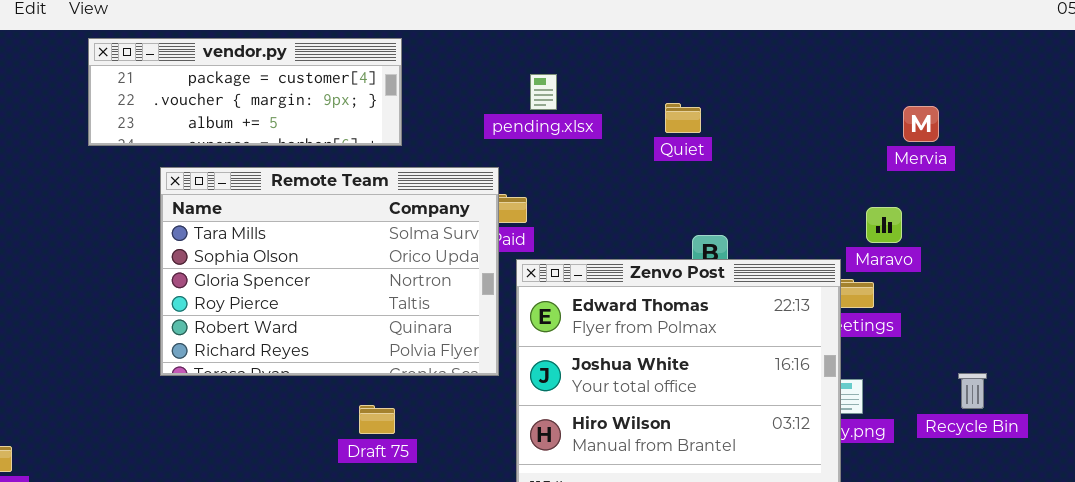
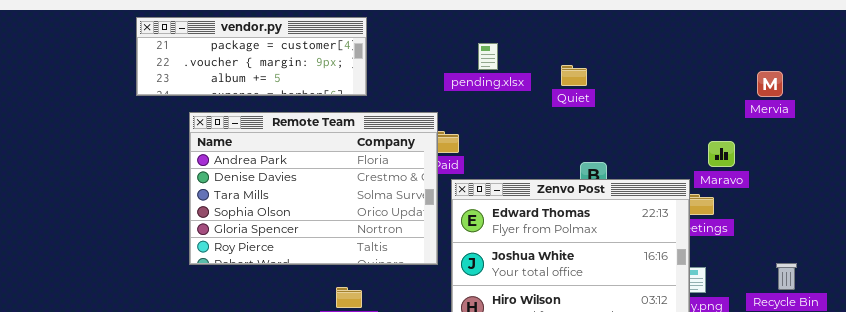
pending.xlsx: [530,74,557,110] -> [478,43,498,70], moved
Mervia: [903,106,939,142] -> [757,71,783,97], moved
Remote Team: [160,167,499,376] -> [189,112,438,265], scrolled up 2 rows

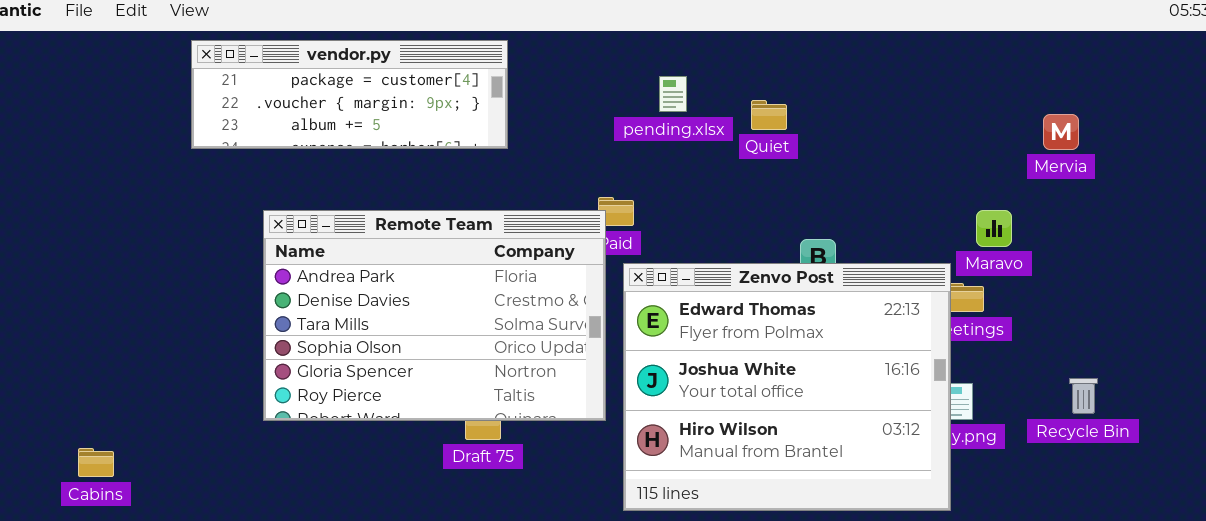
Quiet: [561,65,587,86] -> [751,100,787,130], moved
Remote Team: [189,112,438,265] -> [263,210,606,421], moved

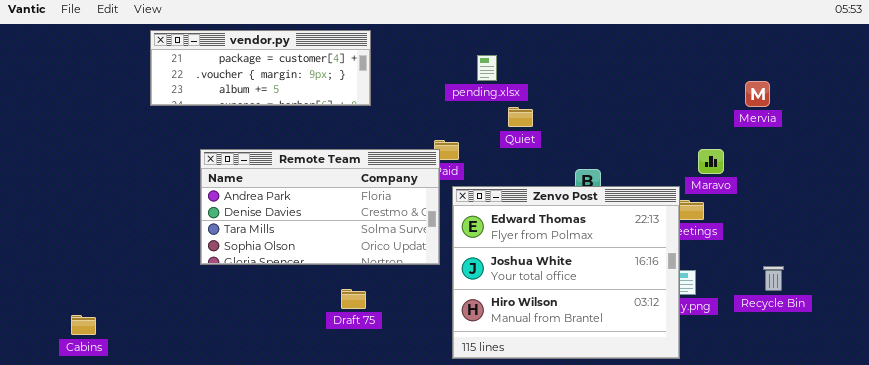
Quiet: [751,100,787,130] -> [508,107,533,127], moved
Remote Team: [263,210,606,421] -> [200,149,440,265], resized

